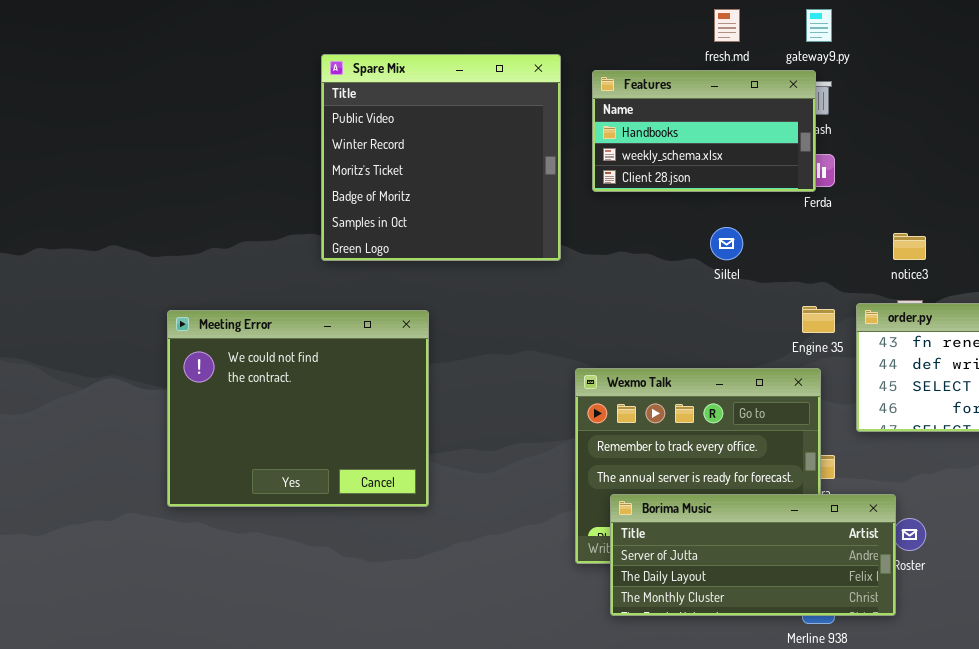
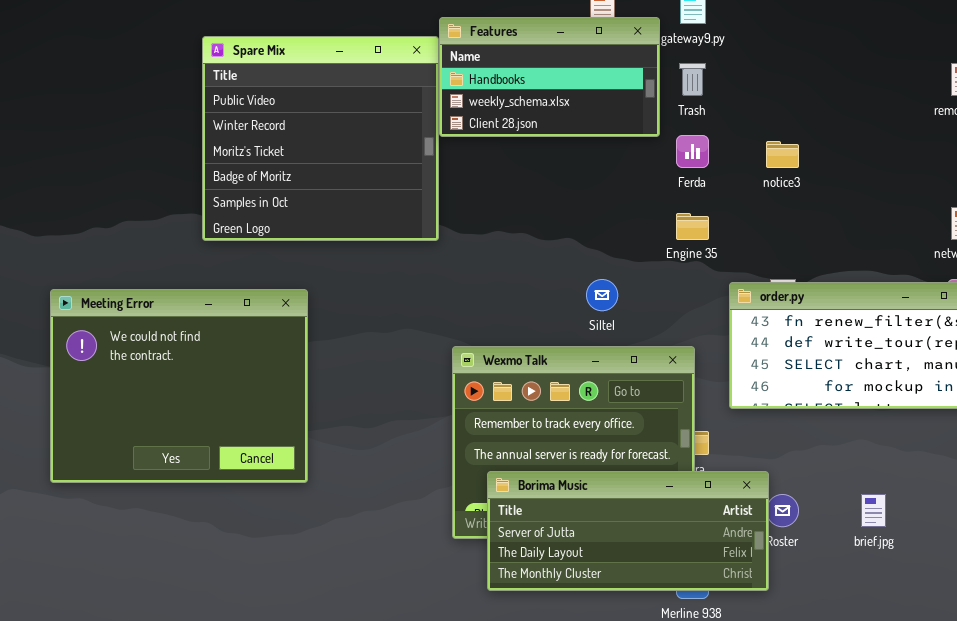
Features: [592,70,816,192] -> [439,17,660,137], moved
Siltel: [710,227,743,260] -> [586,279,618,311], moved
notice3: [893,233,926,260] -> [766,141,799,168], moved
Engine 35: [802,306,835,333] -> [676,213,709,240], moved

